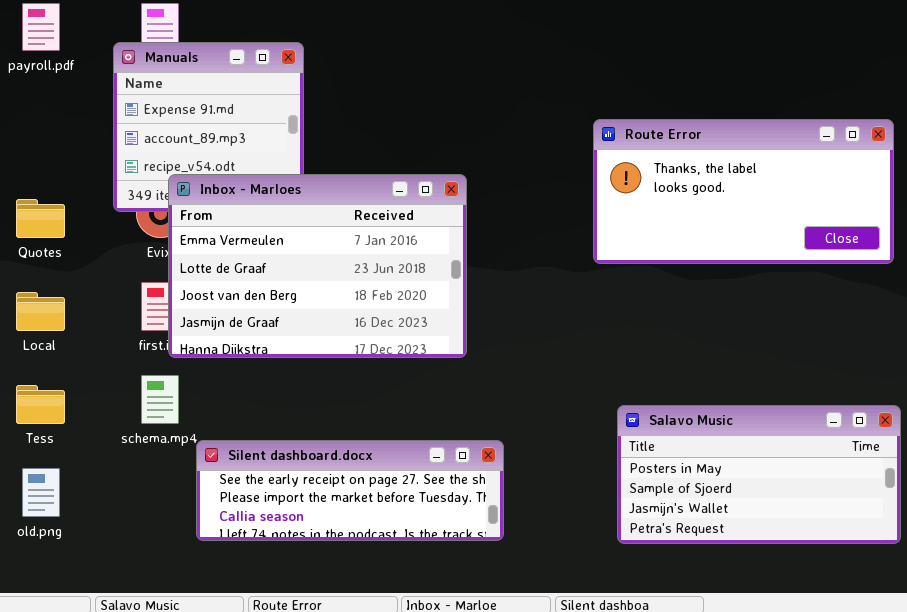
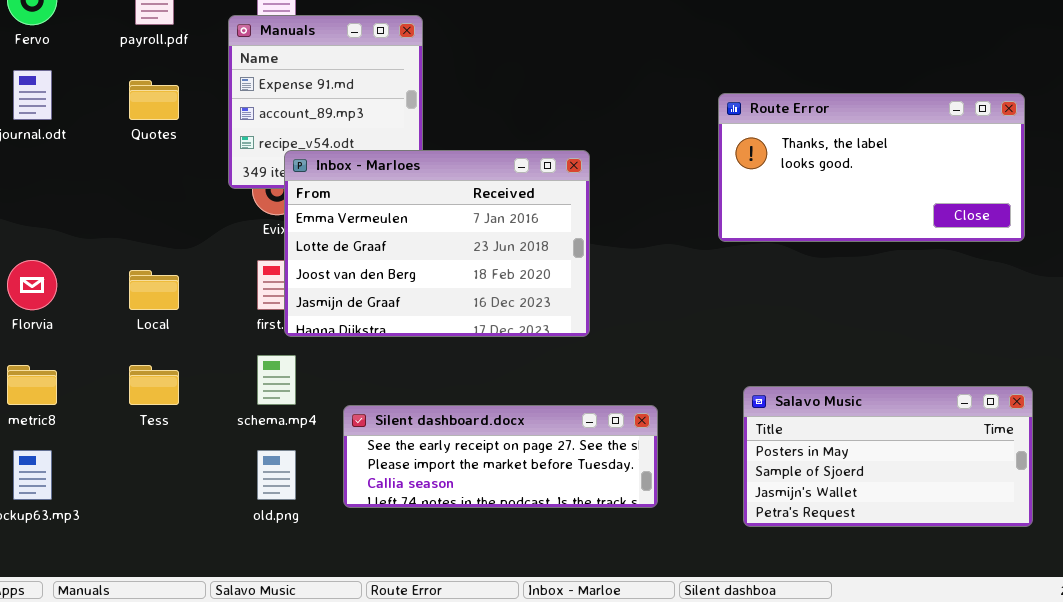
Quotes: [16,199,65,238] -> [129,80,179,120], moved
Silent dashboard.docx: [196,440,504,541] -> [343,405,658,508], moved
old.png: [22,468,60,517] -> [257,450,296,500], moved

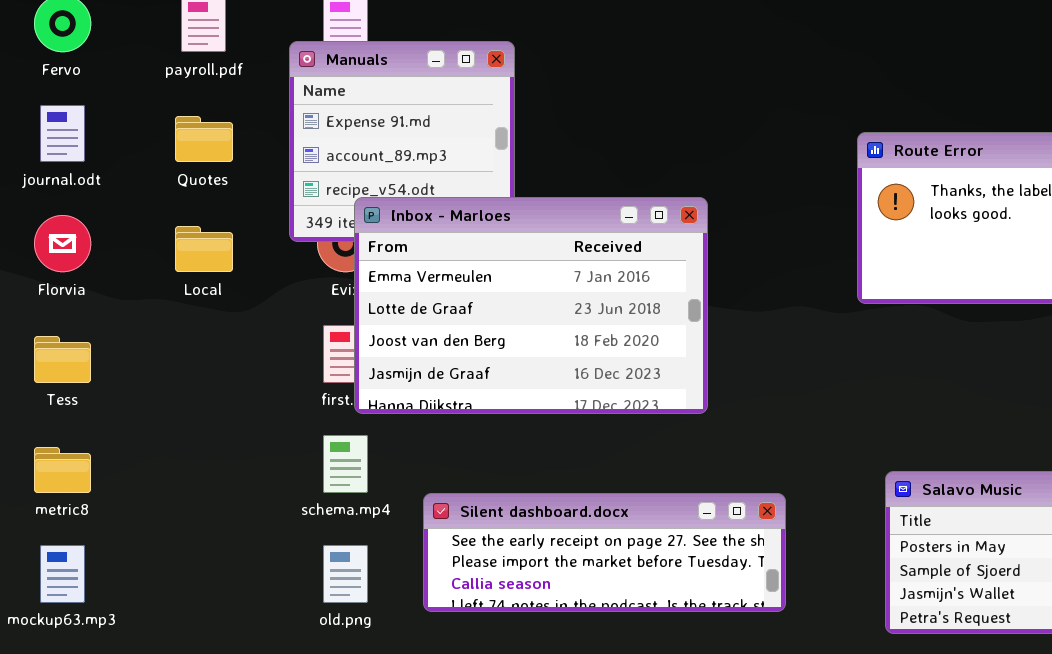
Florvia: [7,260,57,310] -> [34,215,91,272], moved
Local: [129,270,179,310] -> [175,226,233,272], moved
Tess: [129,365,179,405] -> [34,336,91,383], moved

